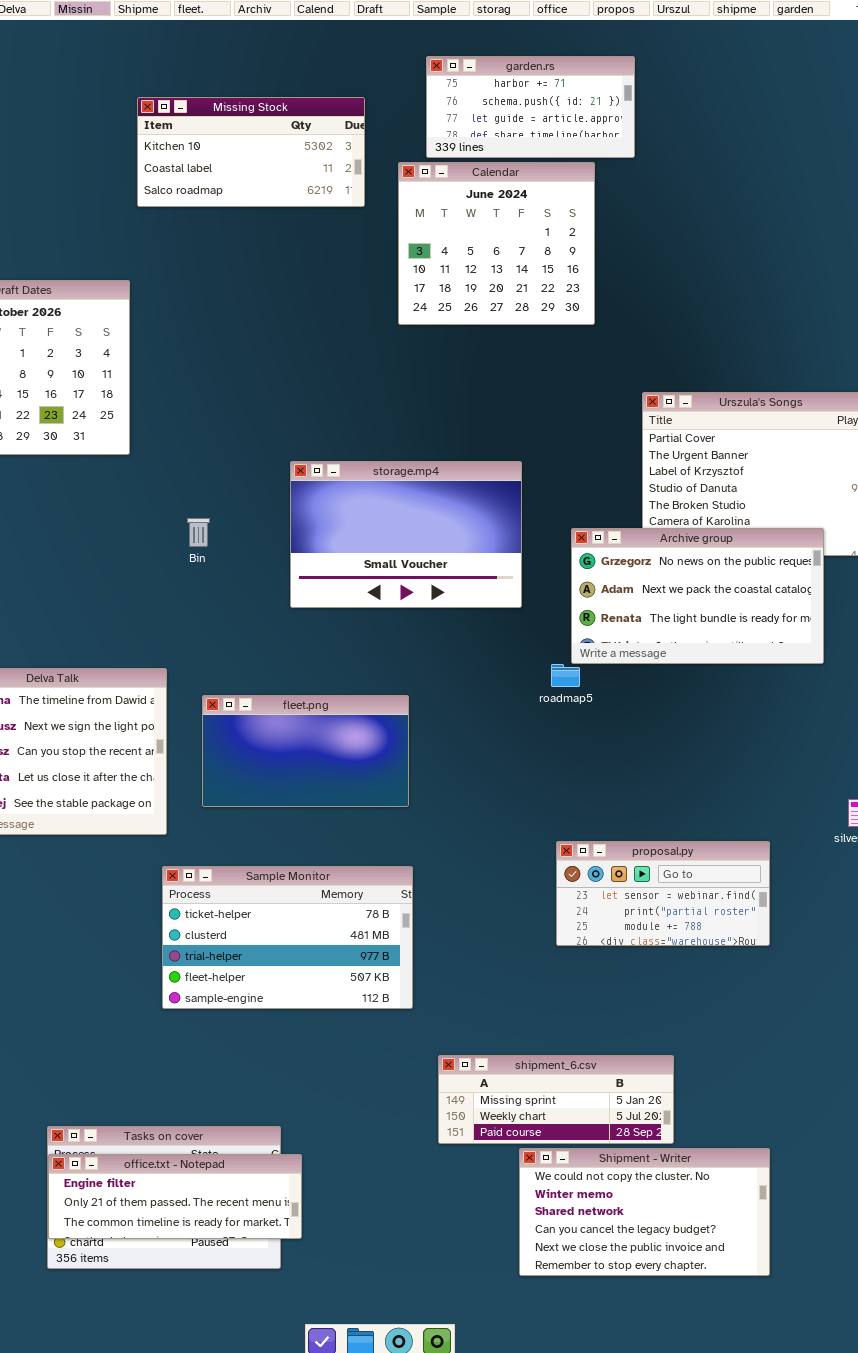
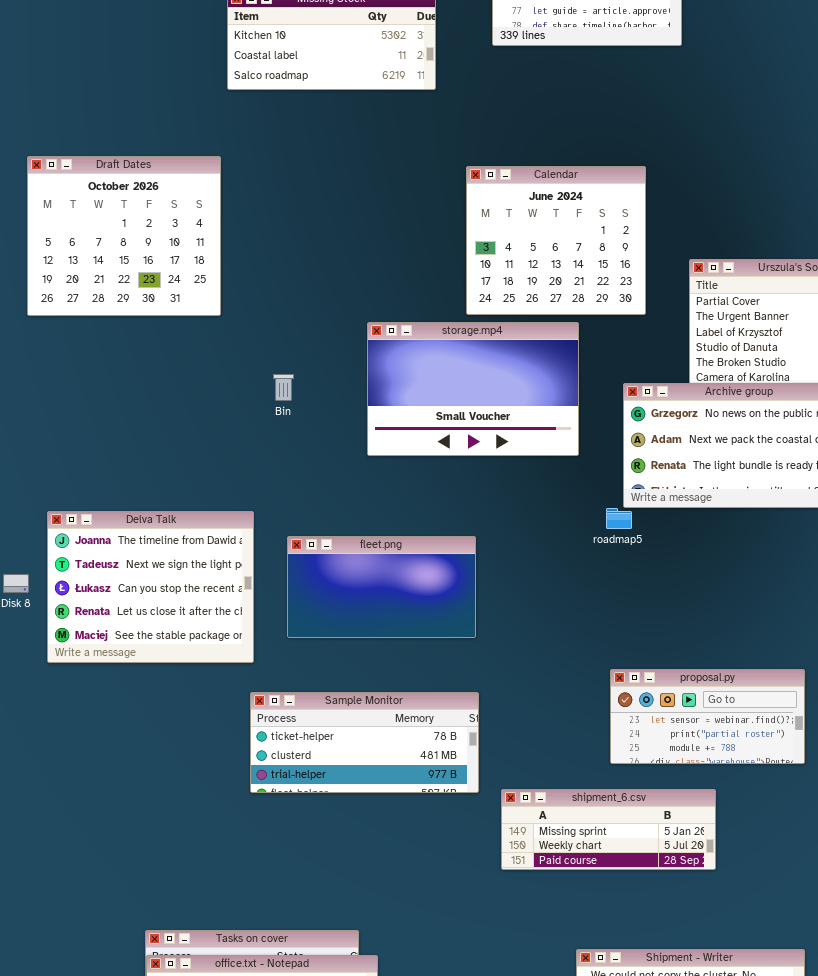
Calendar: [398,162,595,325] -> [466,166,646,315], moved
Sample Monitor: [162,866,413,1009] -> [250,692,479,793], resized
shipment_6.csv: [438,1055,674,1144] -> [501,789,716,870], moved

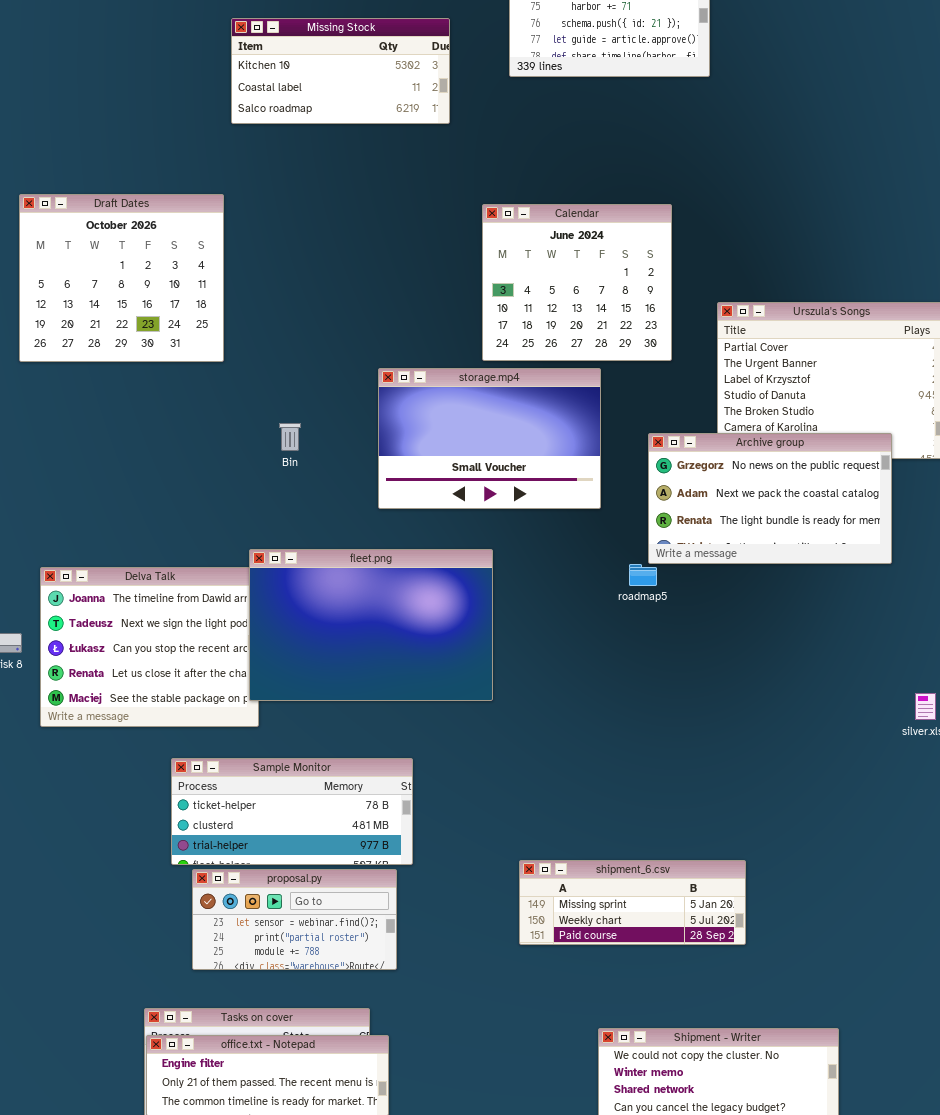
fleet.png: [287,536,476,638] -> [249,549,493,701], resized
proposal.py: [610,669,805,764] -> [192,869,397,970], moved
Sample Monitor: [250,692,479,793] -> [171,758,413,865], moved

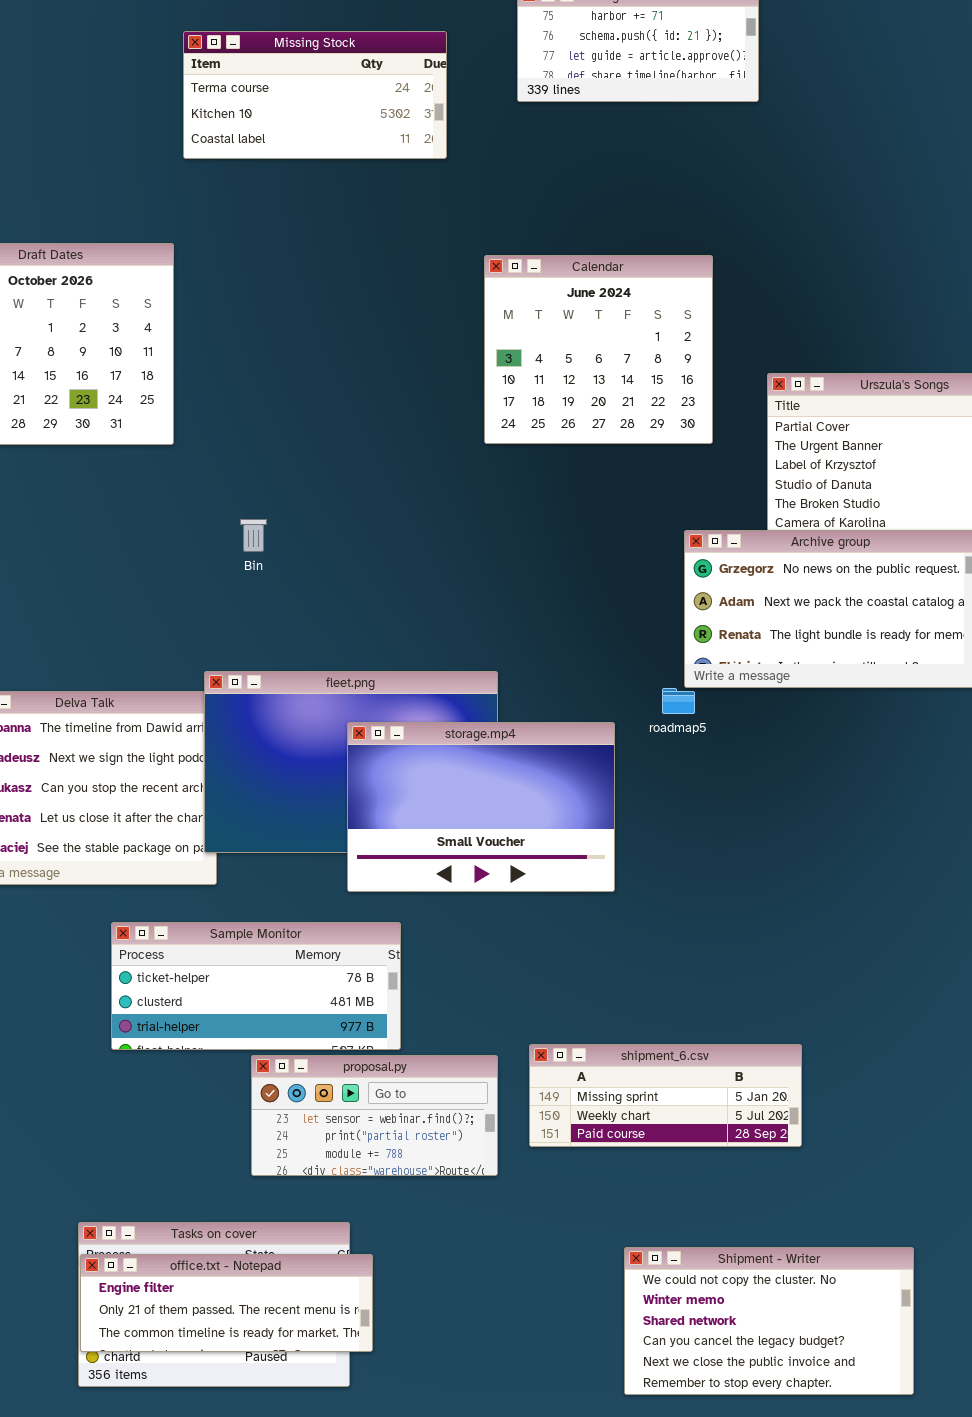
Missing Stock: [231,18,450,124] -> [183,31,447,159], scrolled up 1 row
storage.mp4: [378,368,601,509] -> [347,722,615,892], moved
proposal.py: [192,869,397,970] -> [251,1055,498,1176], moved

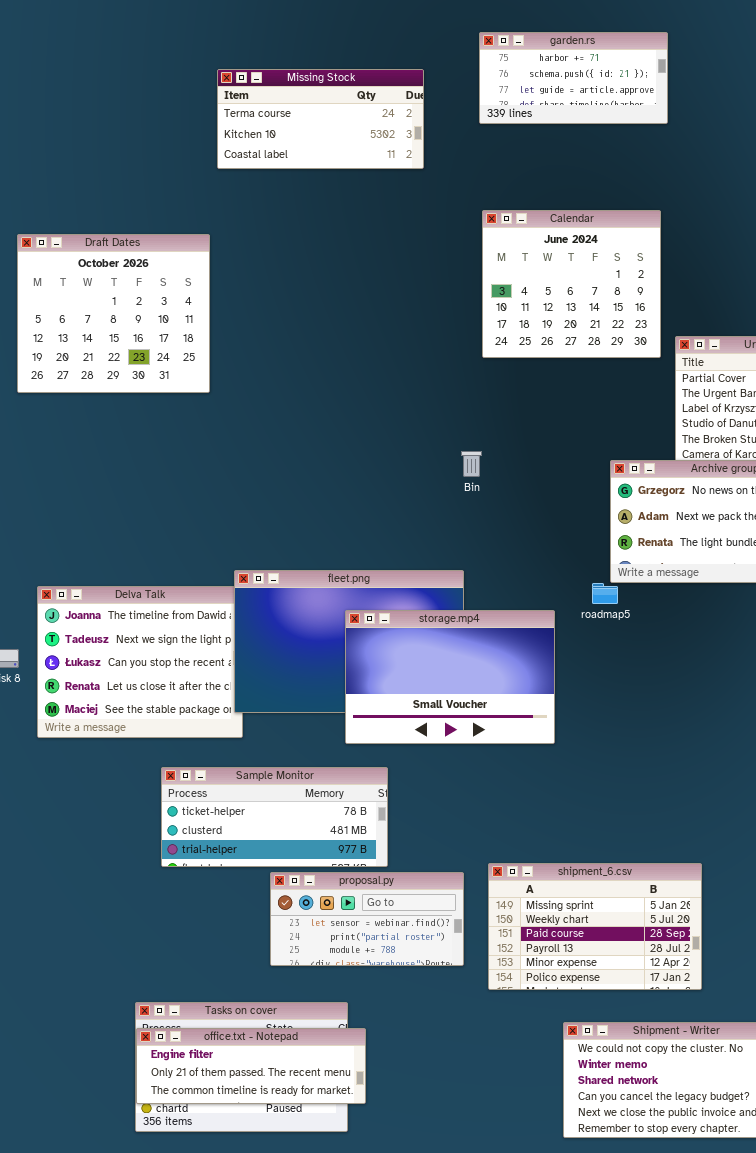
Calendar: [484,255,713,444] -> [482,210,661,358], moved
Bin: [240,519,267,552] -> [461,451,482,477], moved
shipment_6.csv: [529,1044,802,1147] -> [488,863,702,990], resized

